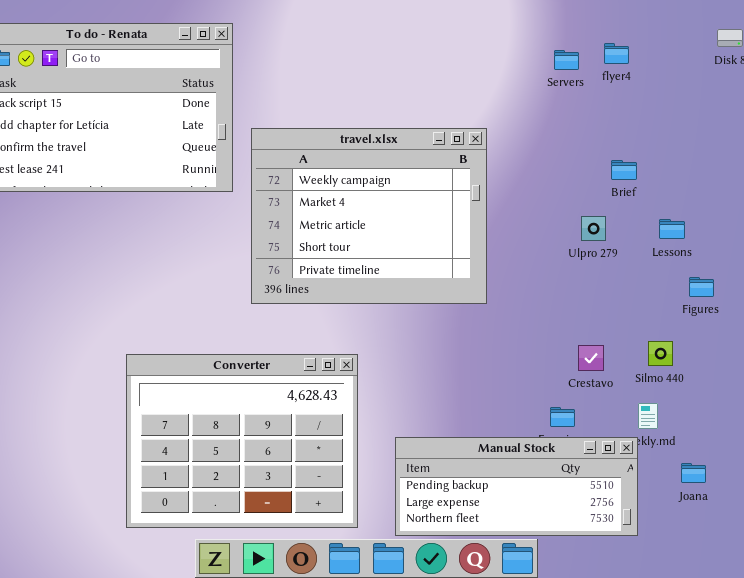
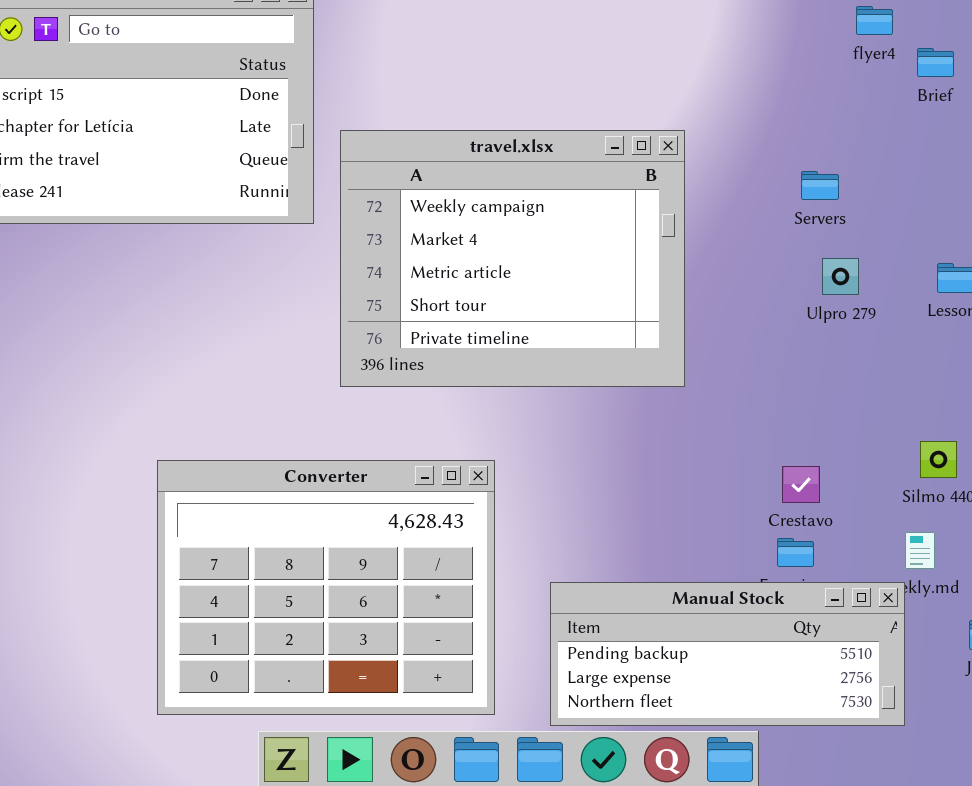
Servers: [554,50,579,70] -> [801,171,839,200], moved
Brief: [611,160,637,180] -> [917,48,954,77], moved
Crestavo: [578,345,604,371] -> [782,466,820,503], moved

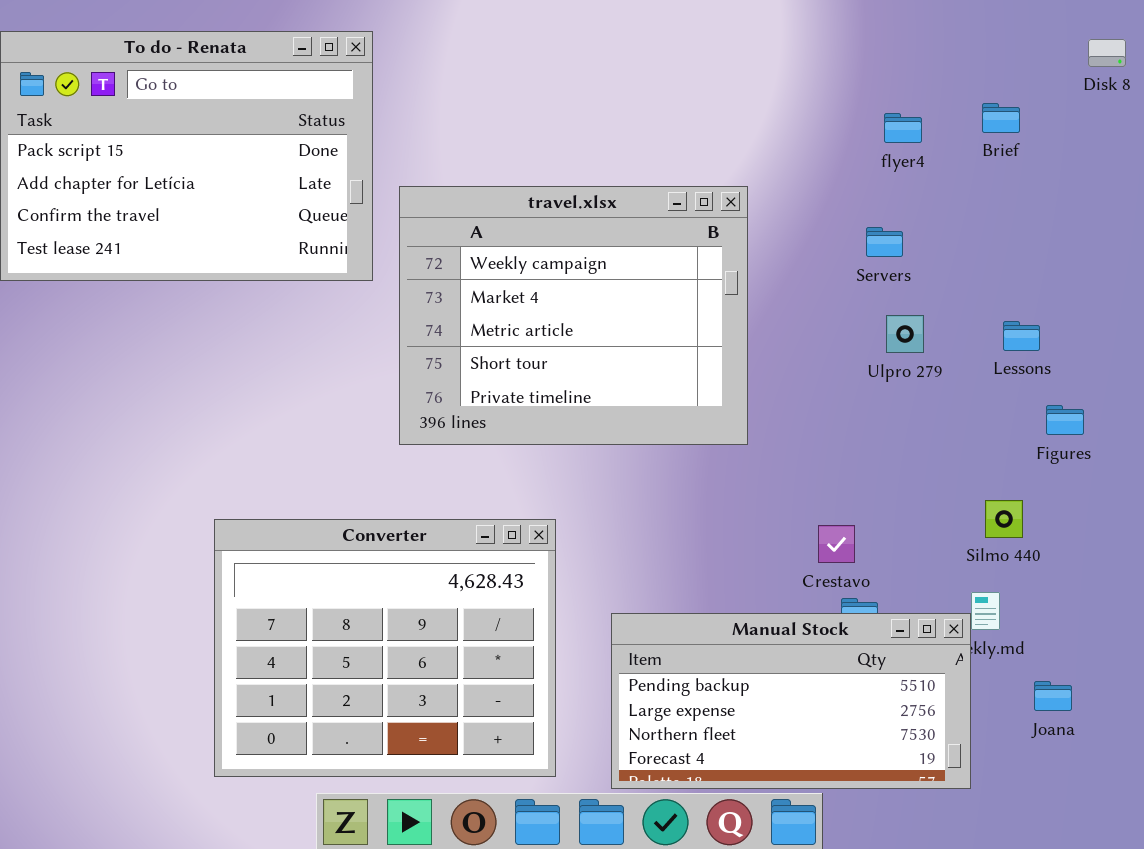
flyer4: [856,6,893,35] -> [884,113,922,143], moved
Crestavo: [782,466,820,503] -> [818,525,855,563], moved
Manual Stock: [550,582,905,726] -> [611,613,971,789], resized

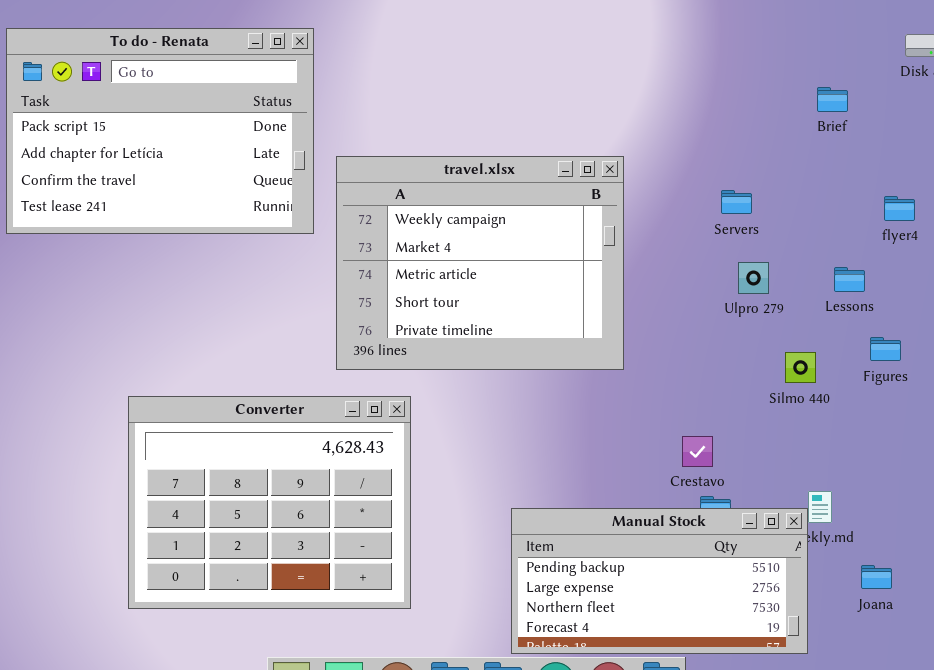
flyer4: [884,113,922,143] -> [884,196,915,221], moved
Silmo 440: [985,500,1023,538] -> [785,352,816,383], moved
Converter: [214,519,556,777] -> [128,396,411,609], moved

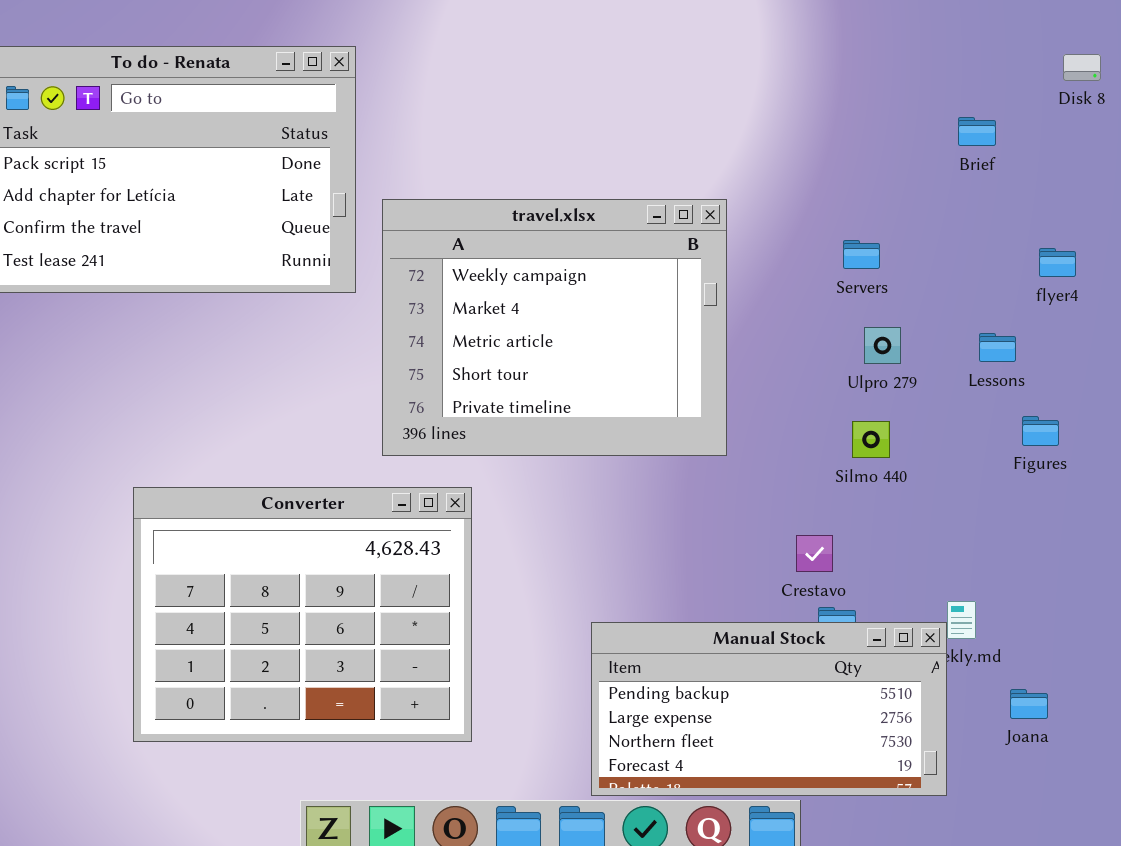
Silmo 440: [785,352,816,383] -> [852,421,890,458], moved

